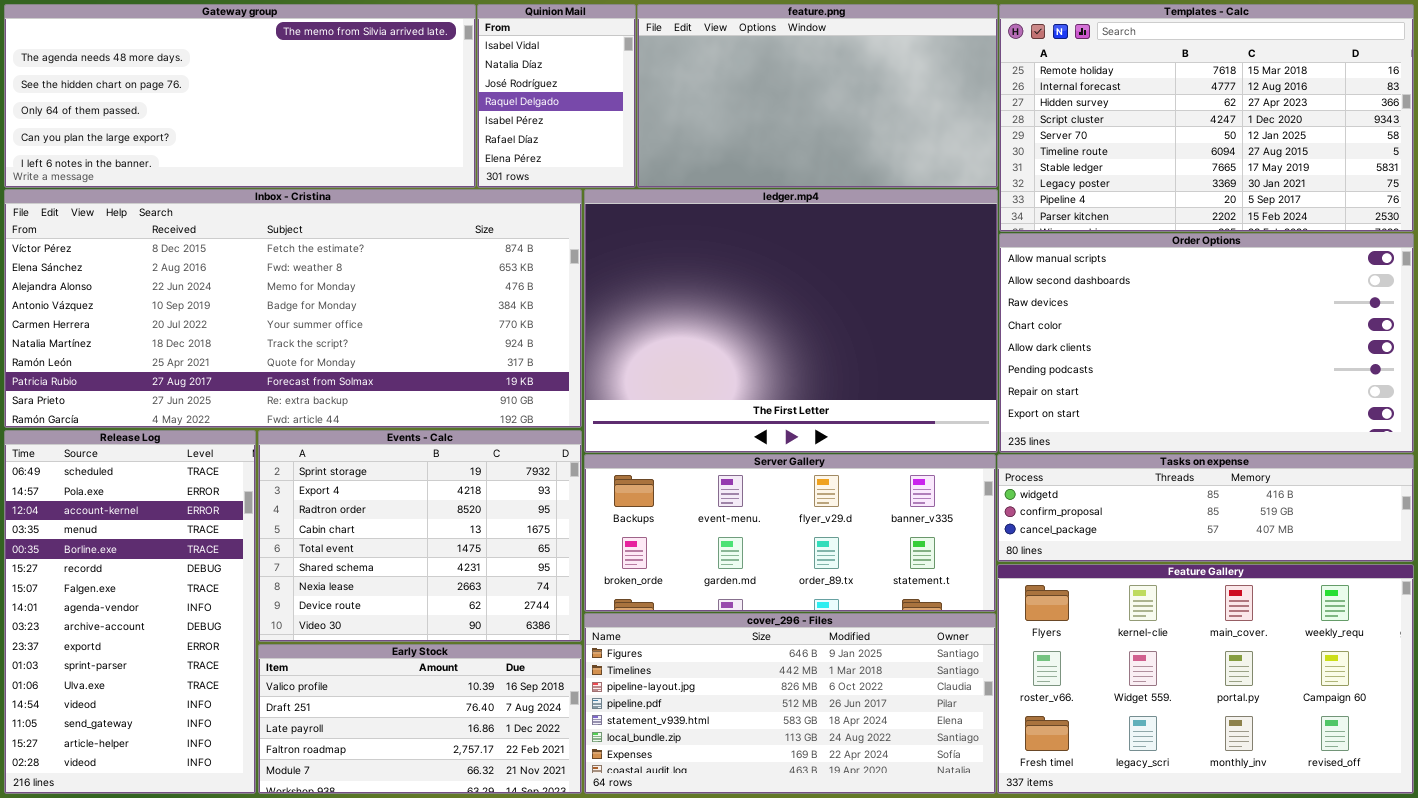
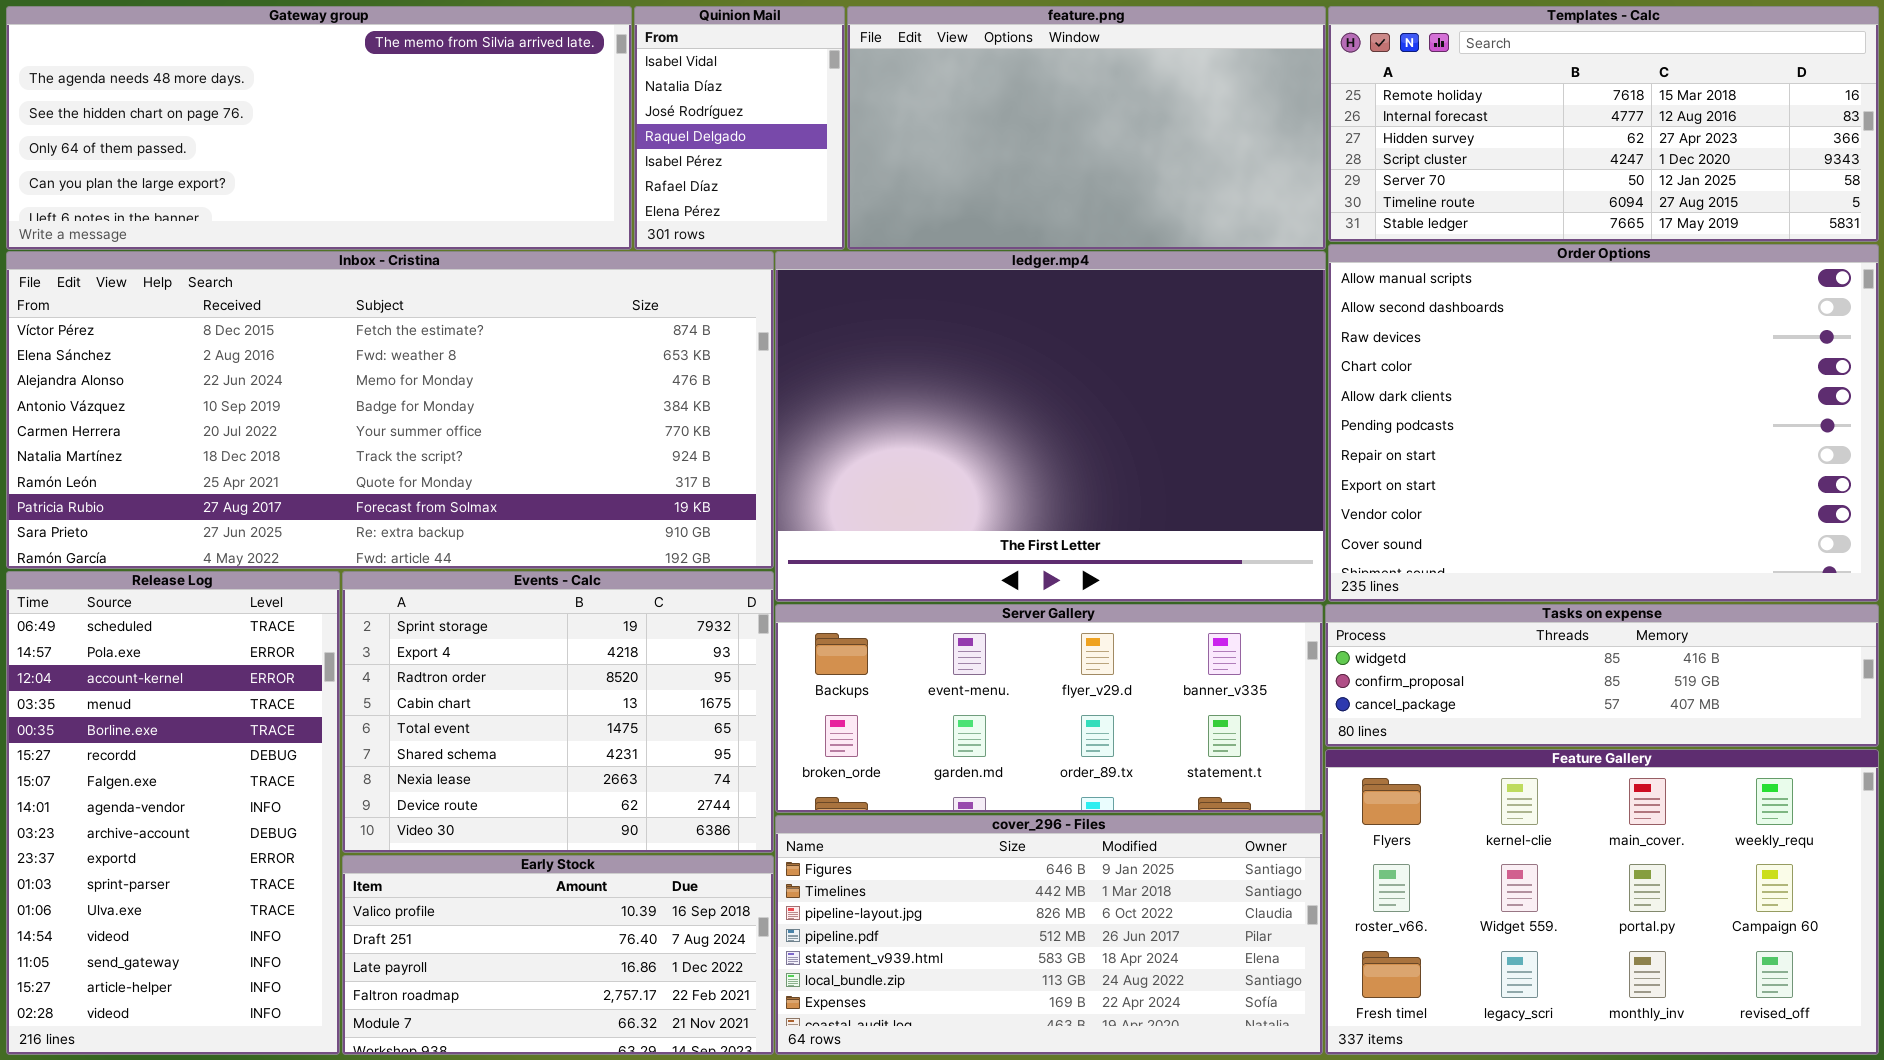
Templates - Calc: [999,4,1414,232] -> [1328,6,1879,242], resized
Order Options: [999,233,1414,453] -> [1328,244,1879,602], resized

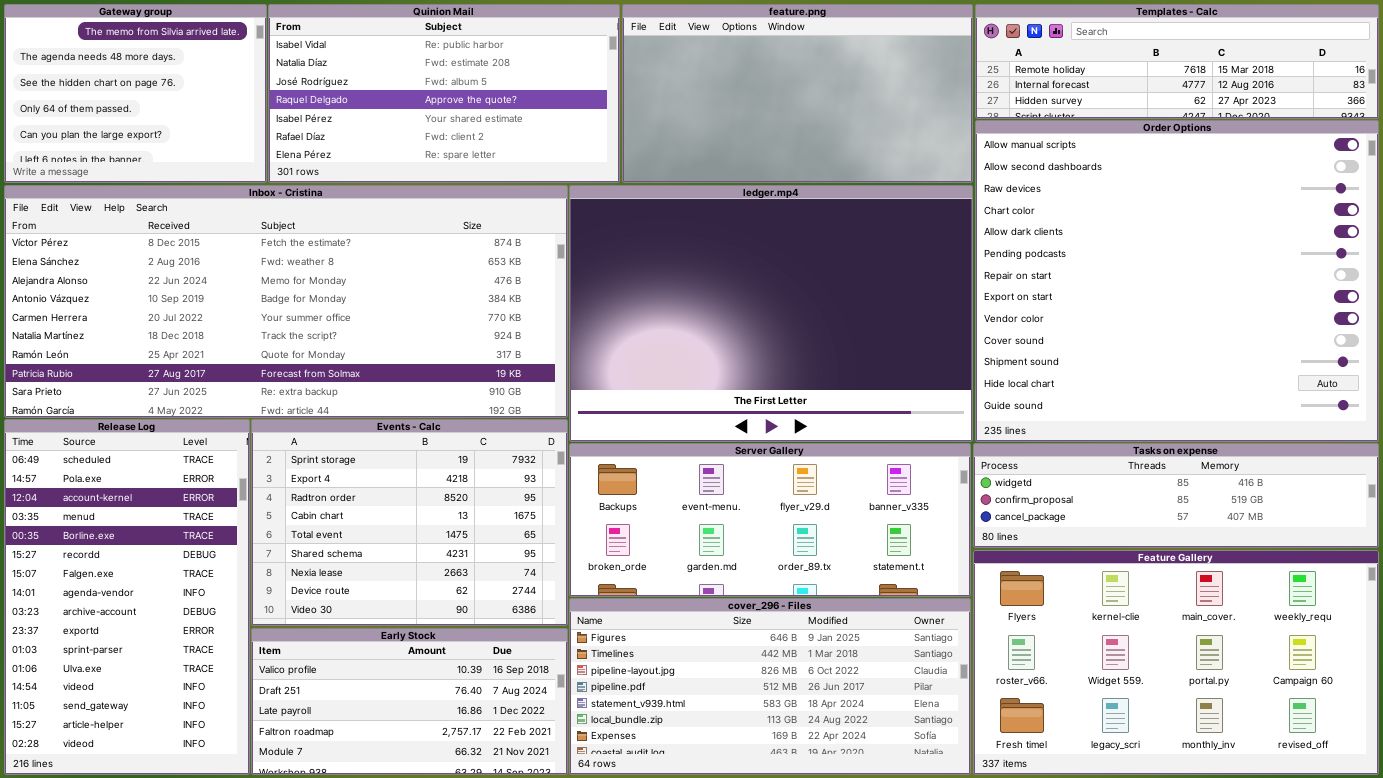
Gateway group: [6,6,632,250] -> [4,4,267,183], resized
Quinion Mail: [634,6,845,250] -> [268,4,620,183], resized
Templates - Calc: [1328,6,1879,242] -> [975,4,1379,119], resized
Order Options: [1328,244,1879,602] -> [975,120,1379,442], resized

